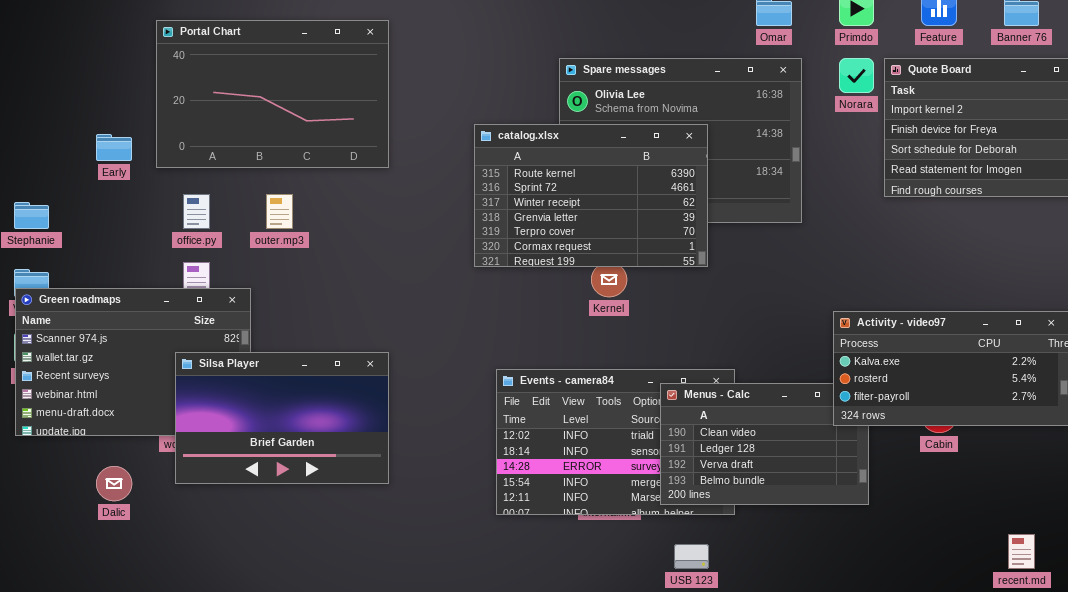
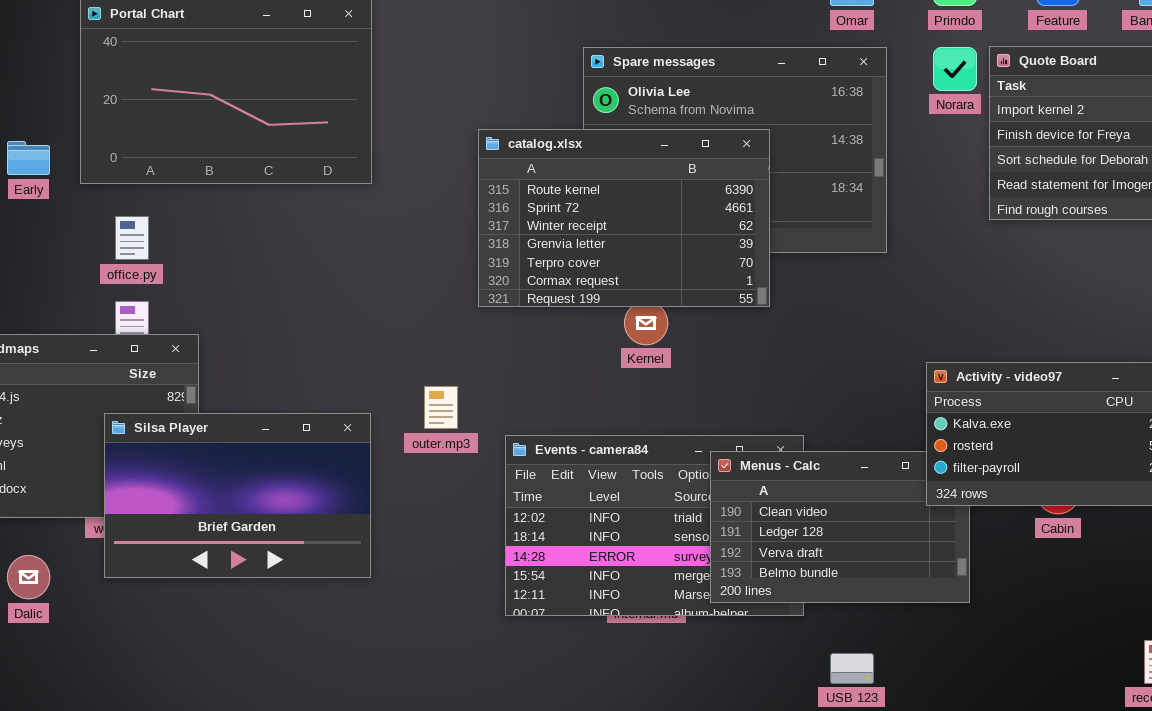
outer.mp3: [266,194,293,229] -> [424,386,458,429], moved
USB 123: [674,544,709,569] -> [830,653,874,684], moved

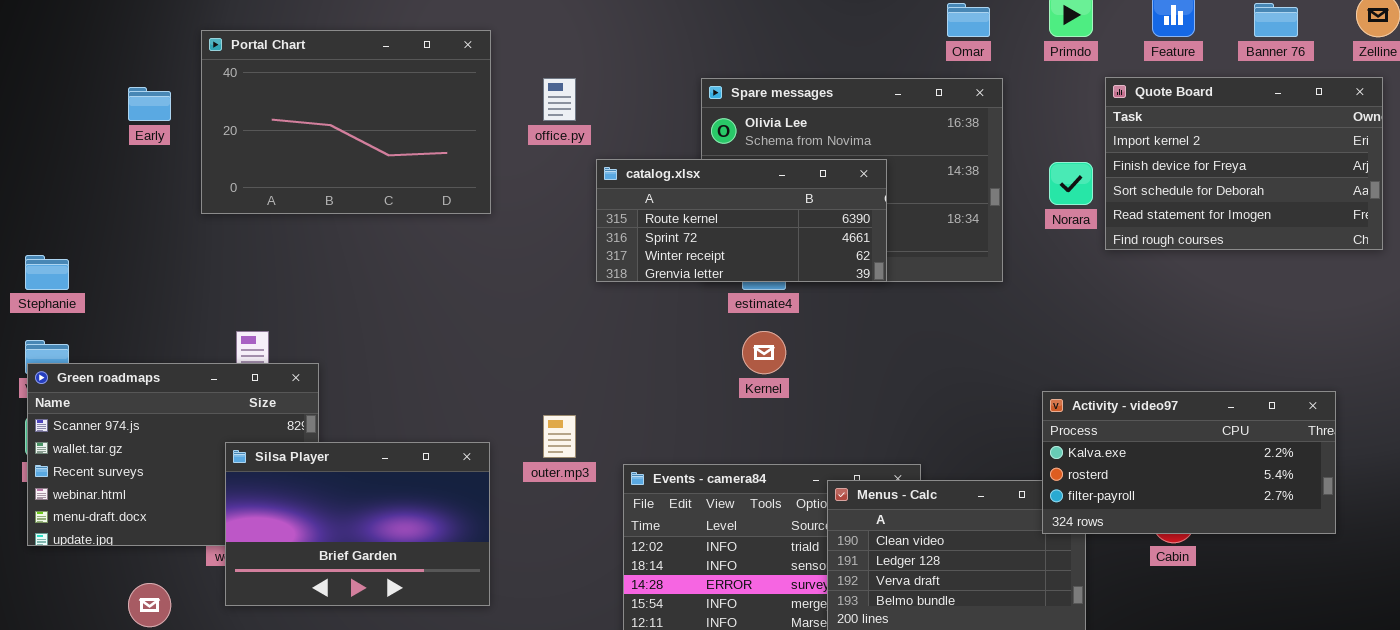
Norara: [933,47,977,91] -> [1049,162,1093,205], moved
catalog.xlsx: [478,129,770,307] -> [596,159,887,282], resized
Early: [7,141,50,175] -> [128,87,171,121], moved
office.py: [115,216,149,260] -> [543,78,576,121], moved

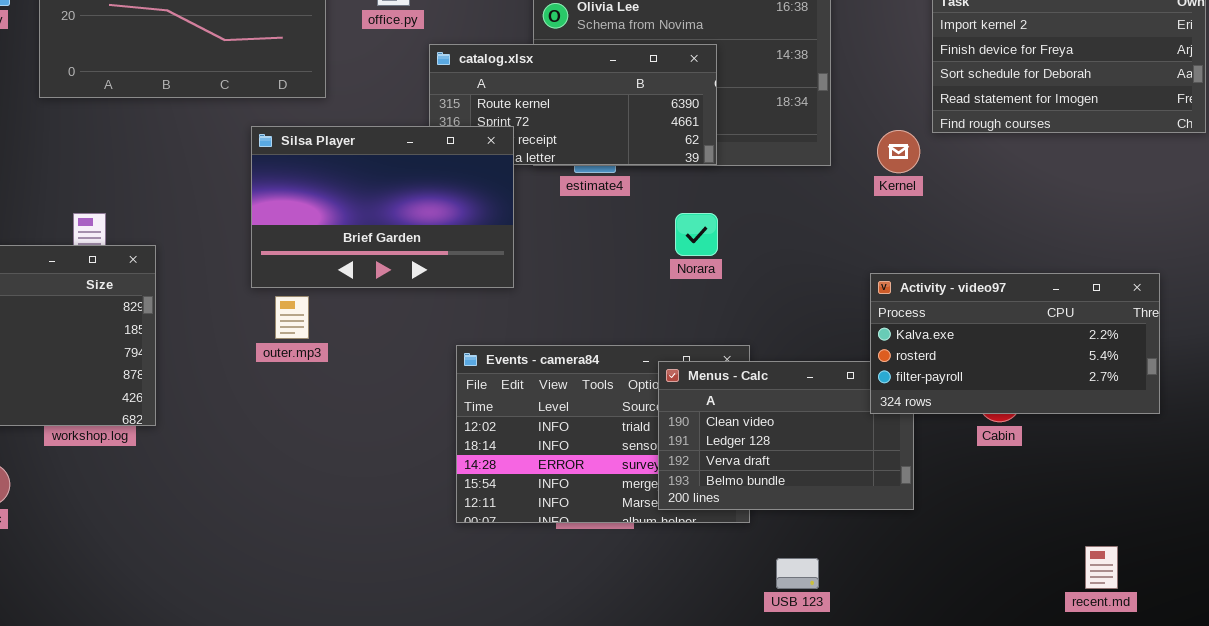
Norara: [1049,162,1093,205] -> [675,213,718,256], moved
Kernel: [742,331,786,374] -> [877,130,920,173], moved
outer.mp3: [543,415,576,458] -> [275,296,309,339], moved
Silsa Player: [225,442,490,606] -> [251,126,514,288], moved

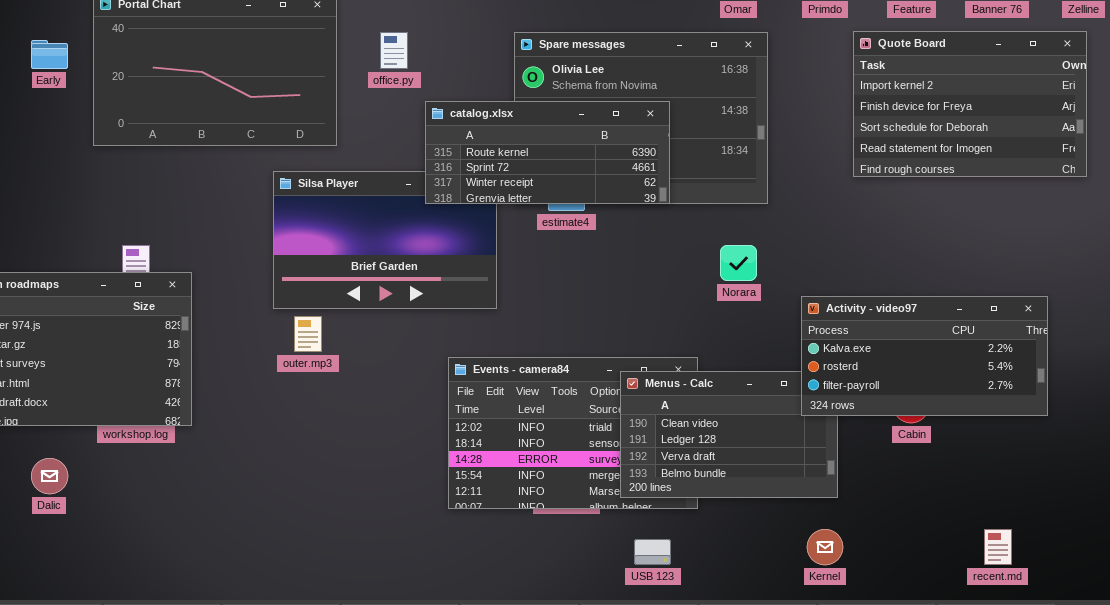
catalog.xlsx: [429,44,717,165] -> [425,101,670,204], raised
Kernel: [877,130,920,173] -> [807,529,843,565], moved
Norara: [675,213,718,256] -> [720,245,757,281], moved
USB 123: [776,558,819,589] -> [634,539,671,565], moved

